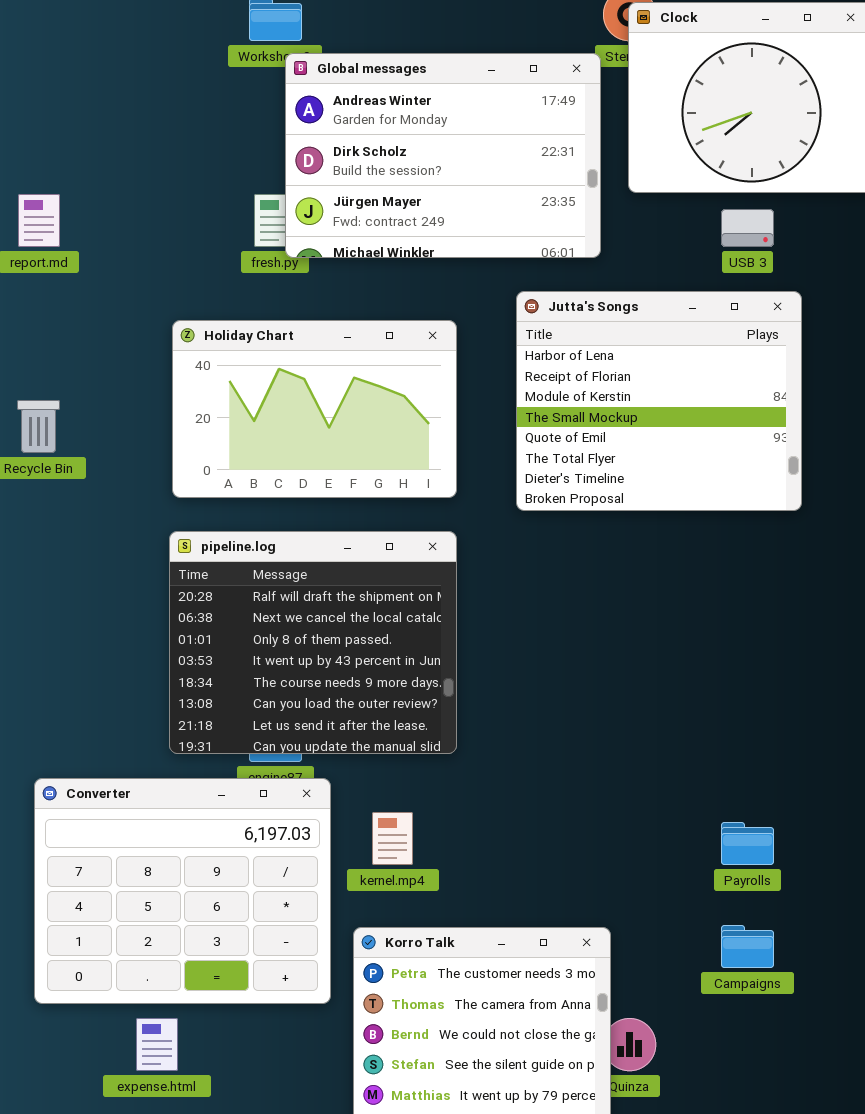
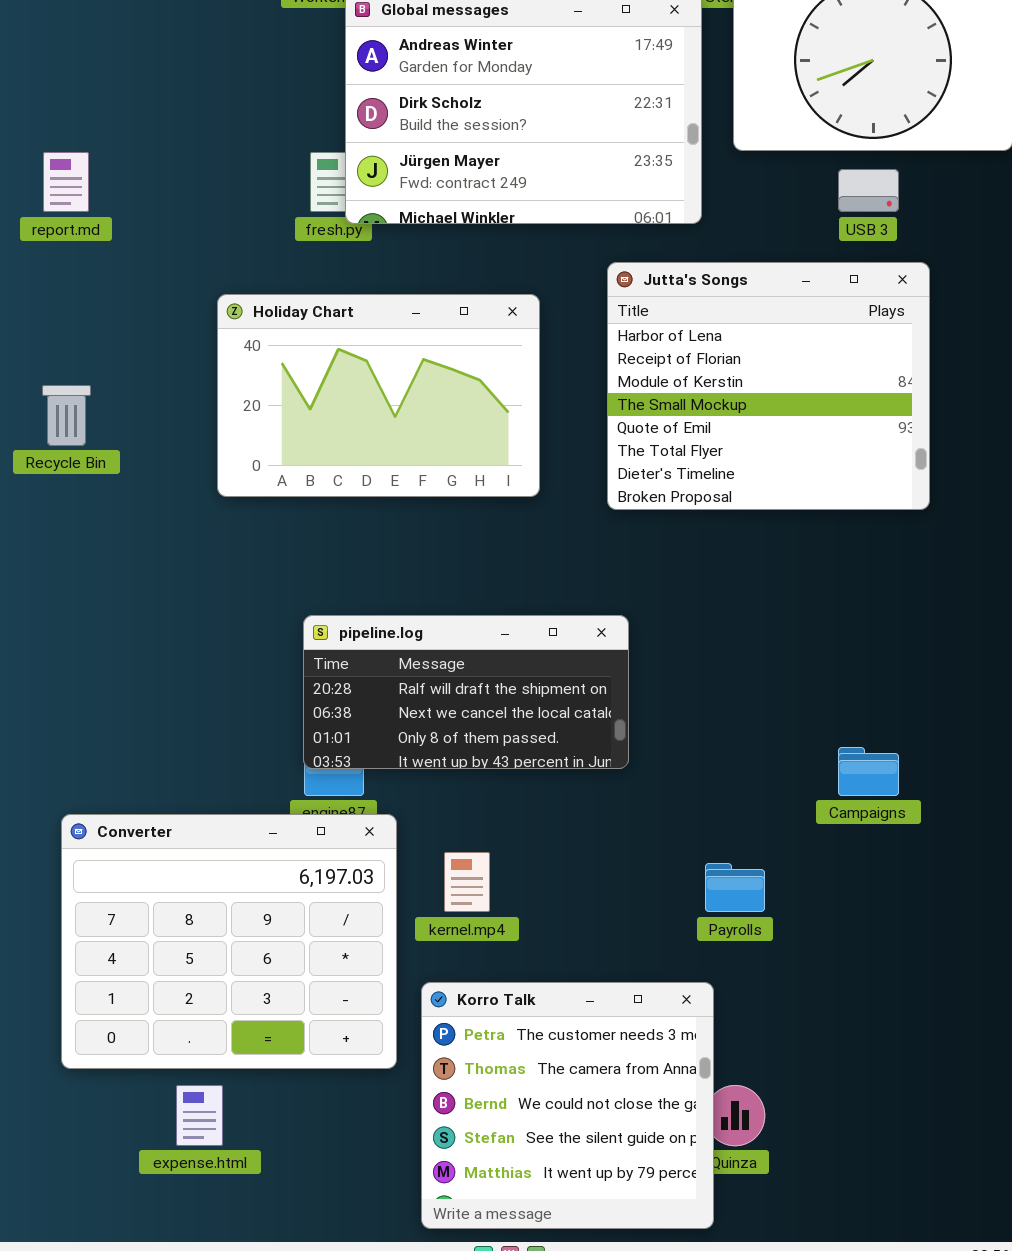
pipeline.log: [169,531,457,754] -> [303,615,629,769], moved, resized
Payrolls: [721,822,774,865] -> [705,863,765,912], moved
Campaigns: [721,925,774,968] -> [838,747,899,796], moved

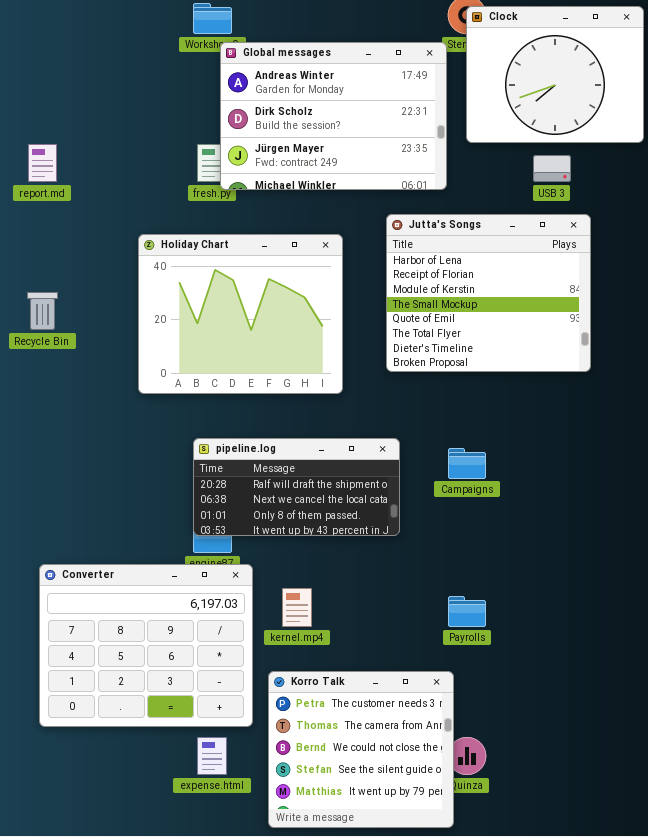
Holiday Chart: [217,294,540,497] -> [138,234,343,394], resized
Campaigns: [838,747,899,796] -> [448,448,486,479], moved
expense.html: [176,1085,223,1146] -> [197,737,227,775], moved

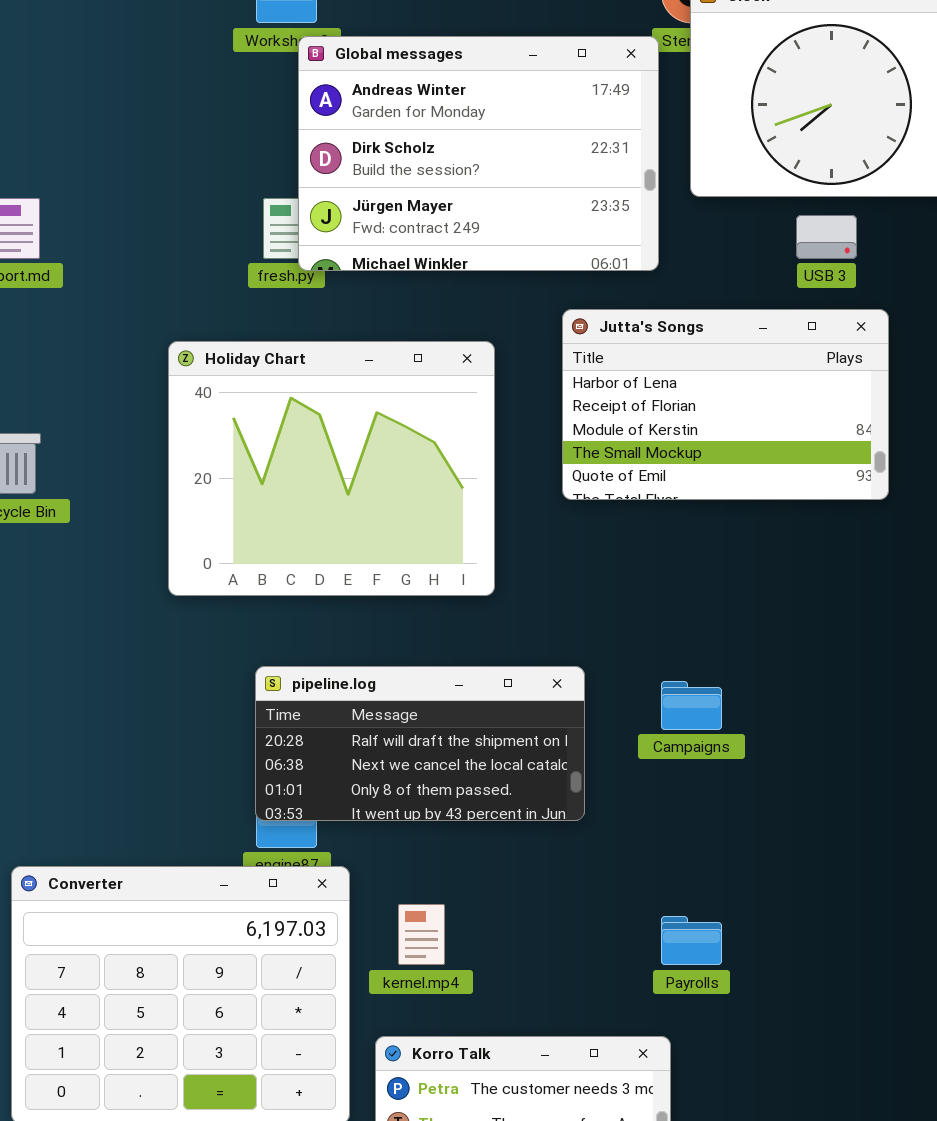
Jutta's Songs: [386,214,591,372] -> [562,309,889,500], resized

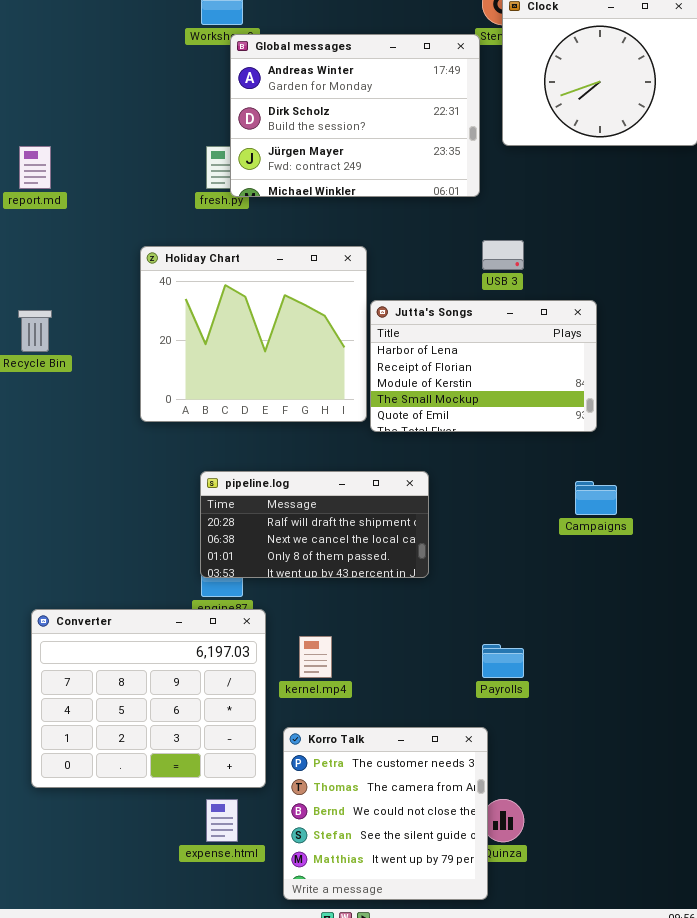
USB 3: [796,215,857,259] -> [482,240,524,270], moved
Jutta's Songs: [562,309,889,500] -> [370,300,597,432], moved
Campaigns: [661,681,722,730] -> [575,481,617,515], moved

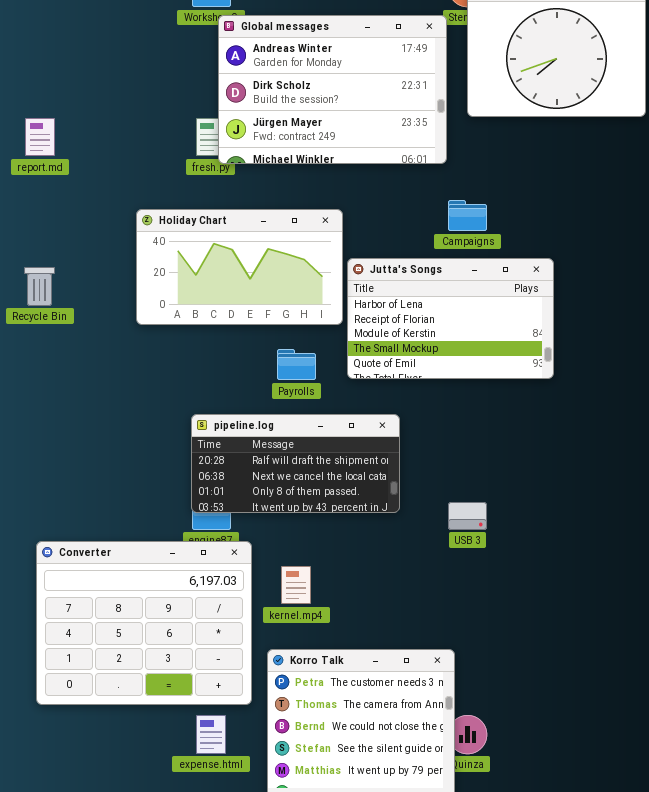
USB 3: [482,240,524,270] -> [448,502,487,530], moved
Holiday Chart: [140,246,367,422] -> [136,209,343,325], resized
Campaigns: [575,481,617,515] -> [448,200,487,231], moved
Payrolls: [482,644,524,678] -> [277,349,316,380], moved

